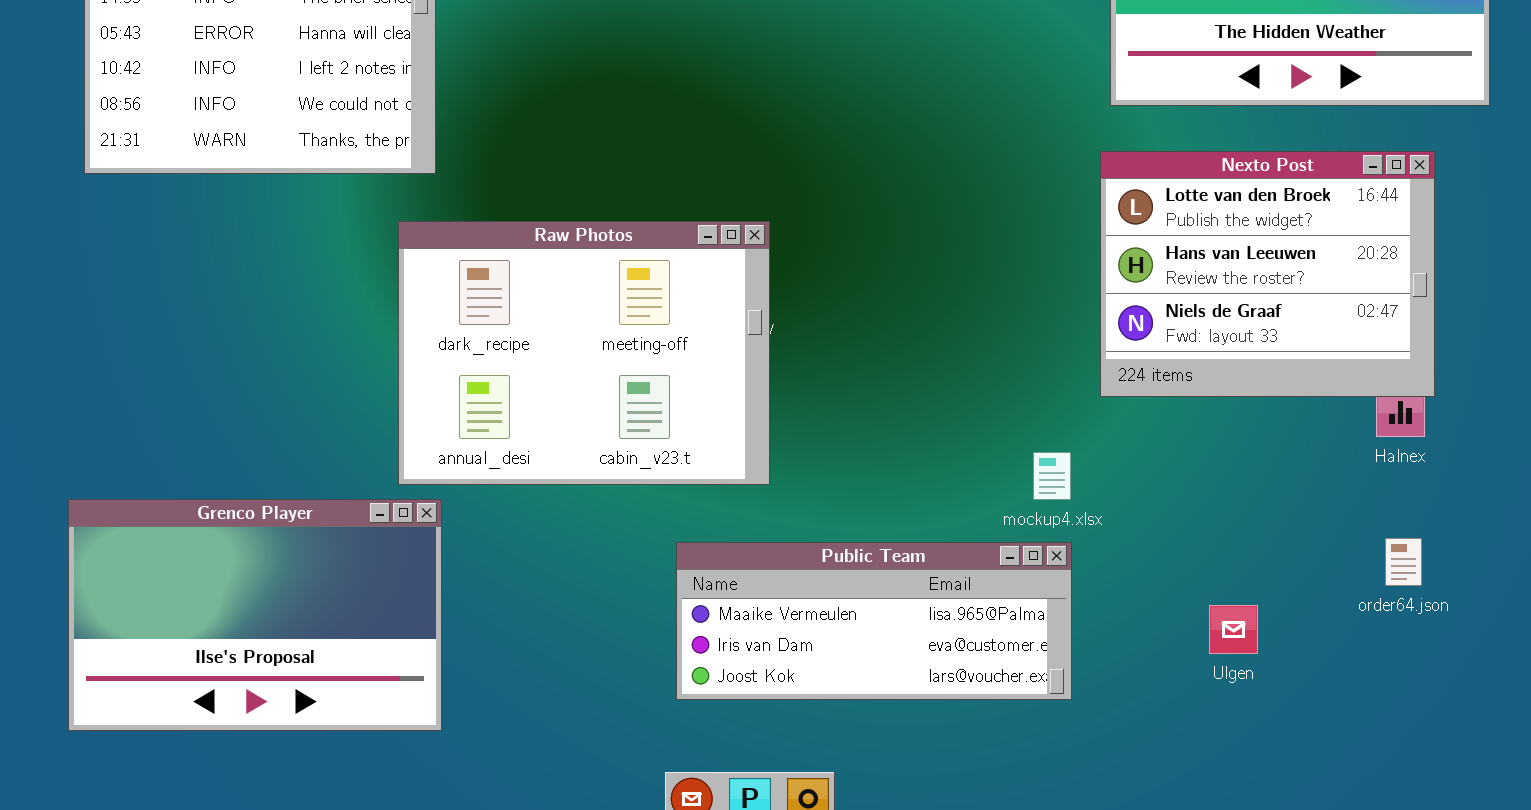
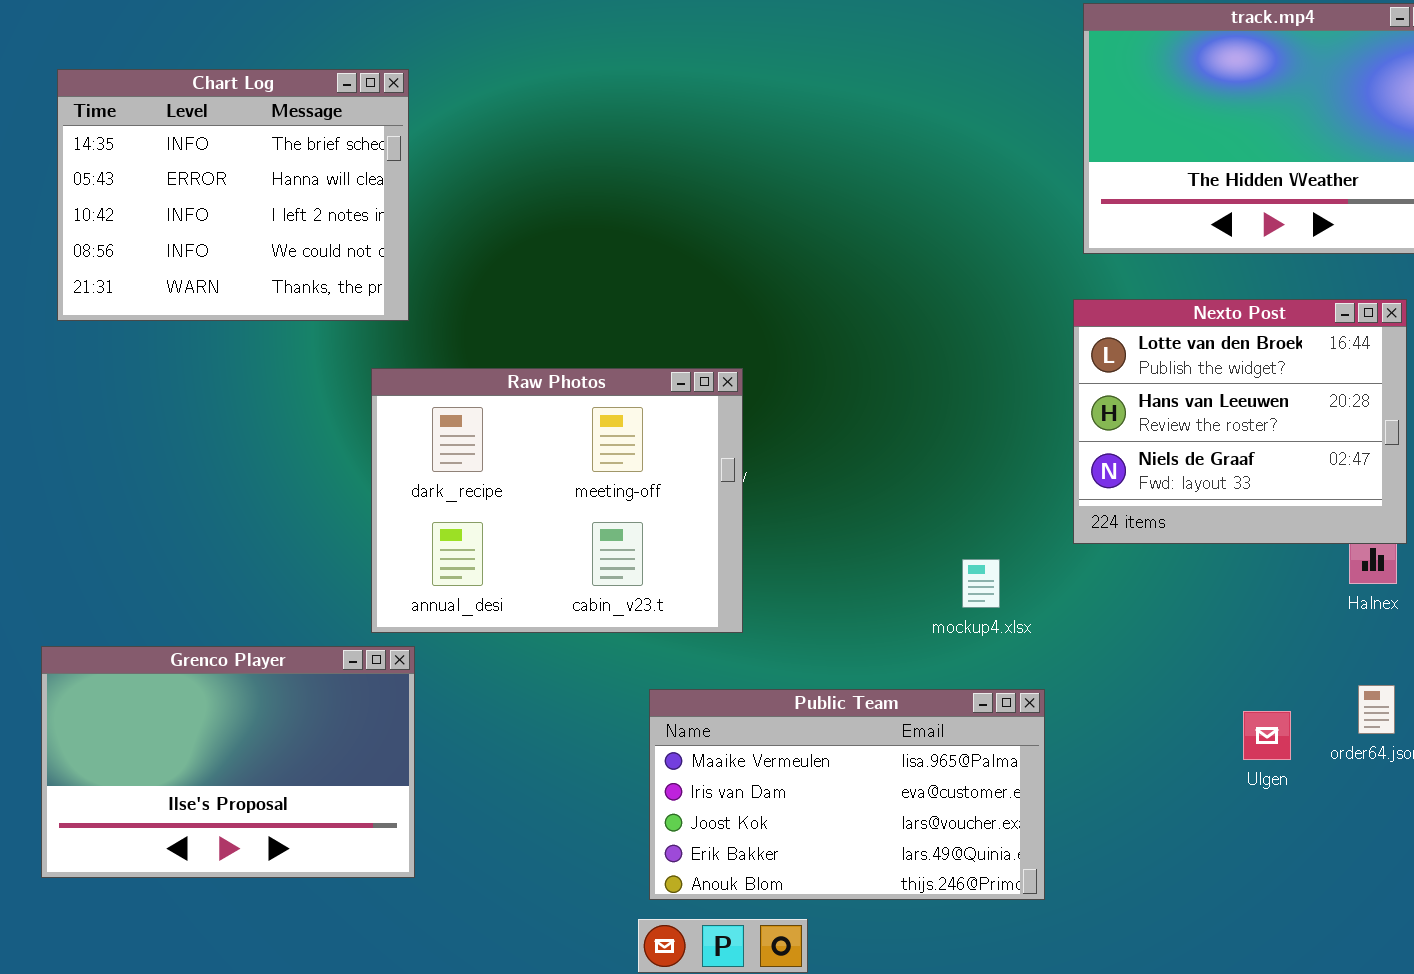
mockup4.xlsx: [1033,452,1071,500] -> [962,559,1000,608], moved
Public Team: [676,542,1072,700] -> [649,689,1045,900], resized
Ulgen: [1209,605,1258,654] -> [1243,711,1291,760], moved

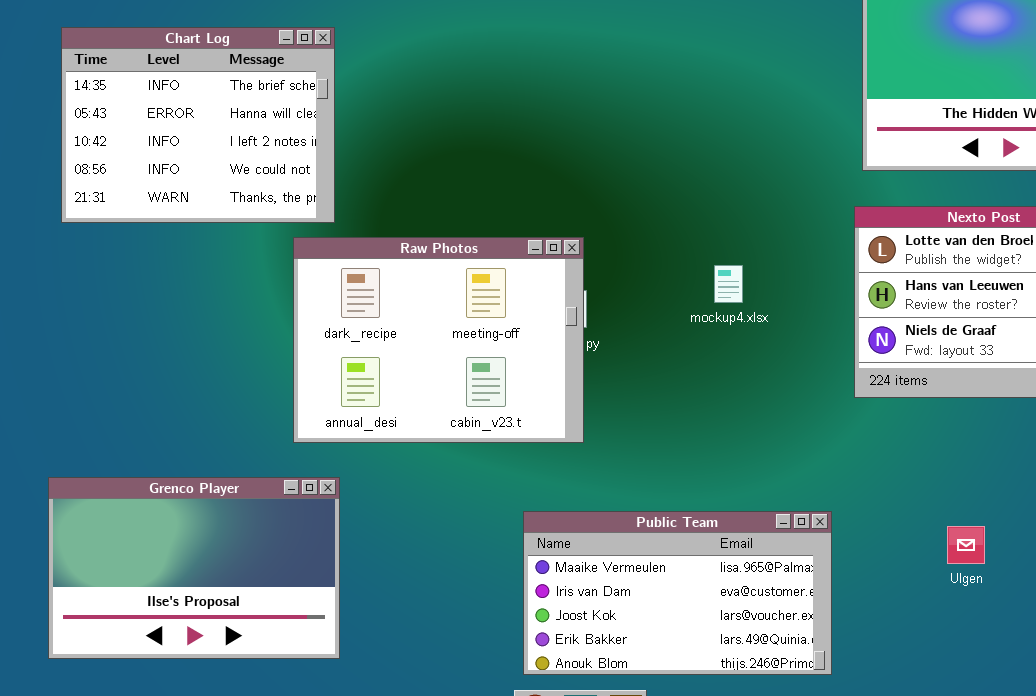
Raw Photos: [371,368,743,633] -> [293,237,584,443], moved
mockup4.xlsx: [962,559,1000,608] -> [714,265,743,303], moved
Ulgen: [1243,711,1291,760] -> [947,526,985,564], moved

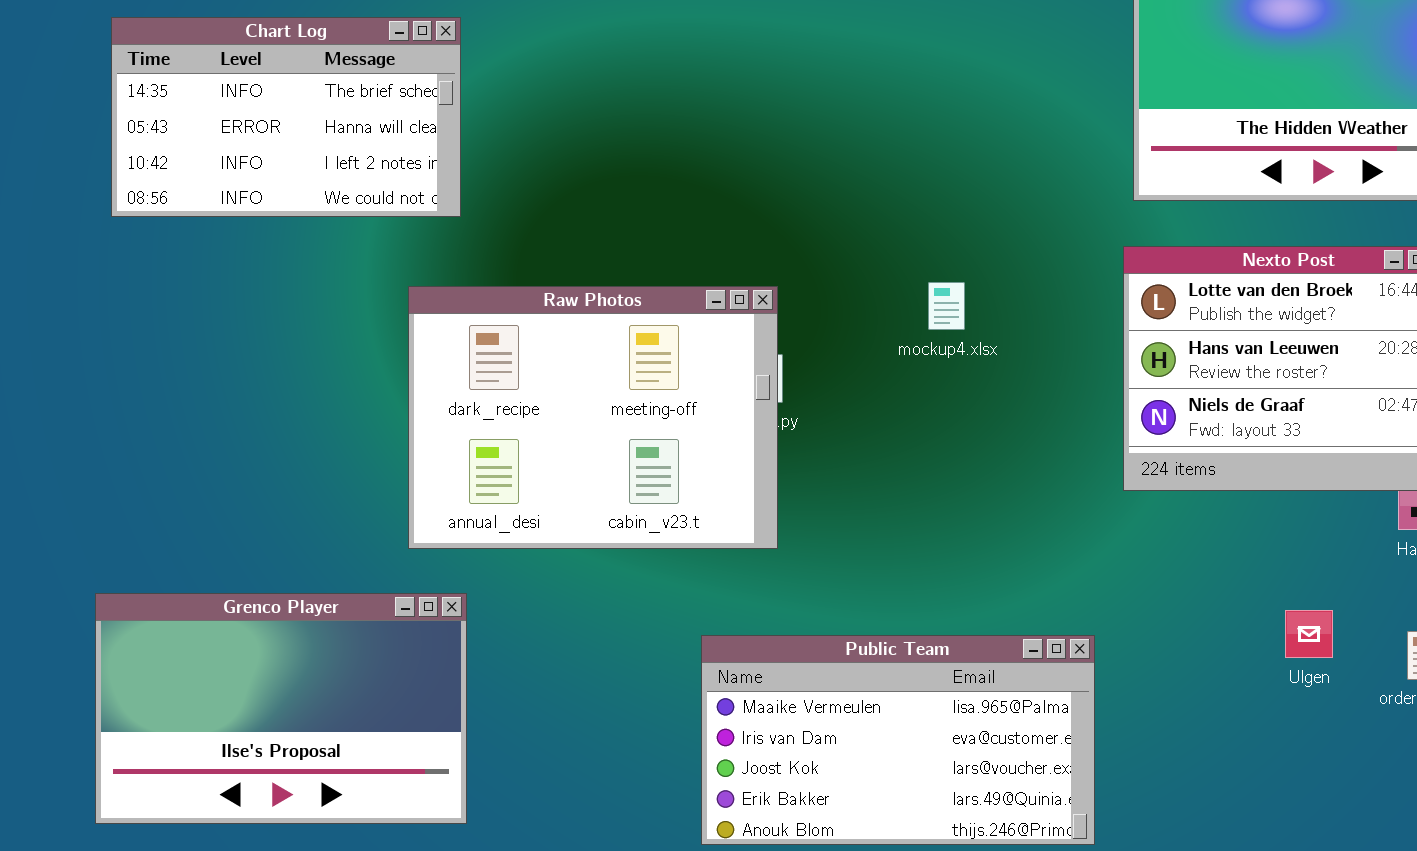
Chart Log: [61,27,335,223] -> [111,17,461,217], resized
mockup4.xlsx: [714,265,743,303] -> [928,282,965,330], moved
Ulgen: [947,526,985,564] -> [1285,610,1333,658], moved

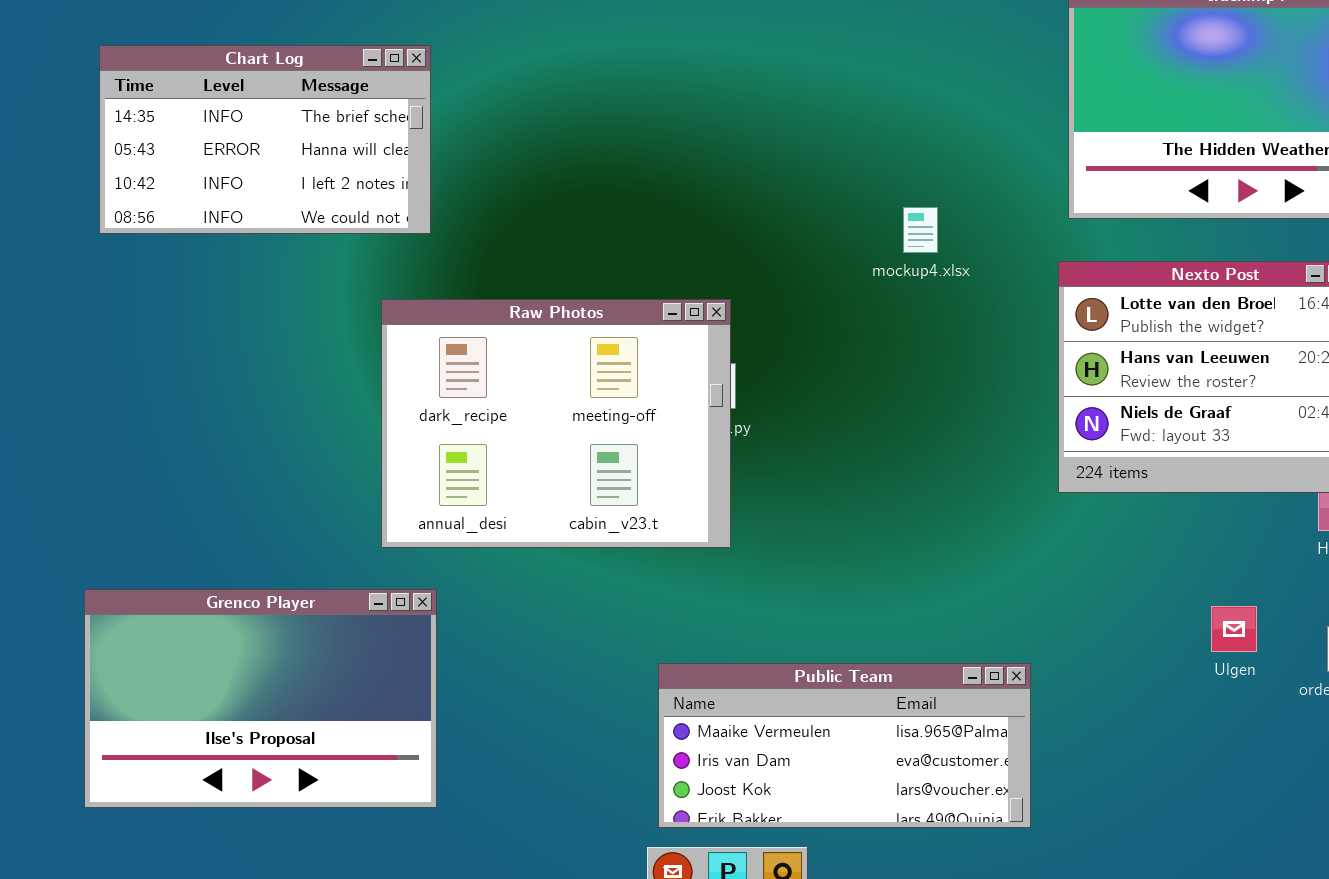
mockup4.xlsx: [928,282,965,330] -> [903,207,938,253], moved
Public Team: [701,635,1095,845] -> [658,663,1031,828], resized

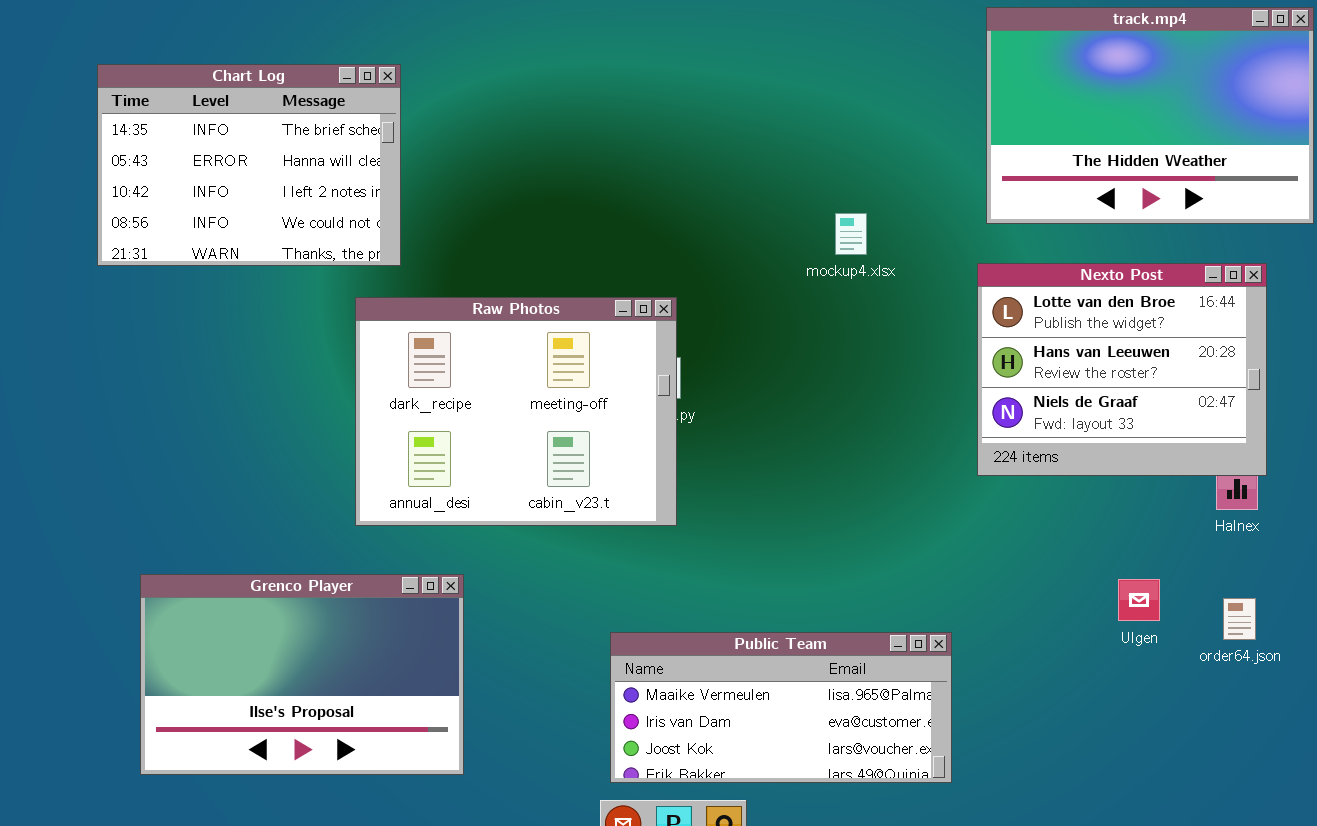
Chart Log: [99,45,431,234] -> [97,64,401,266], resized
Grenco Player: [84,589,437,808] -> [140,574,464,775], moved

